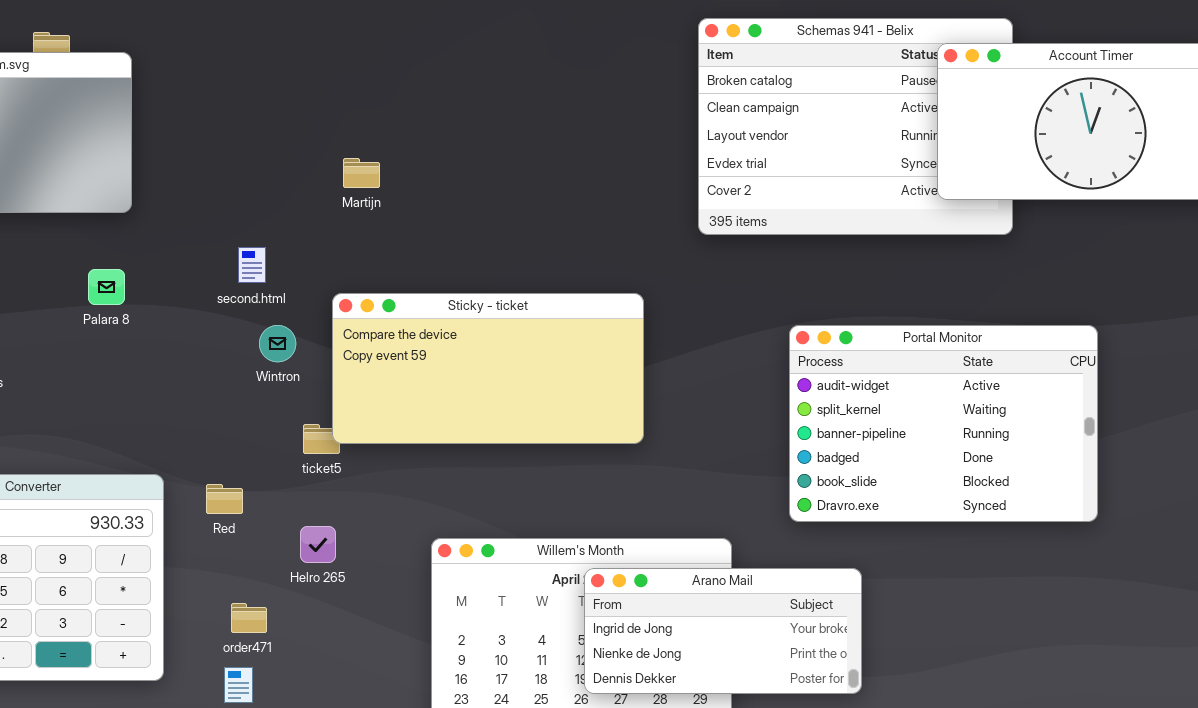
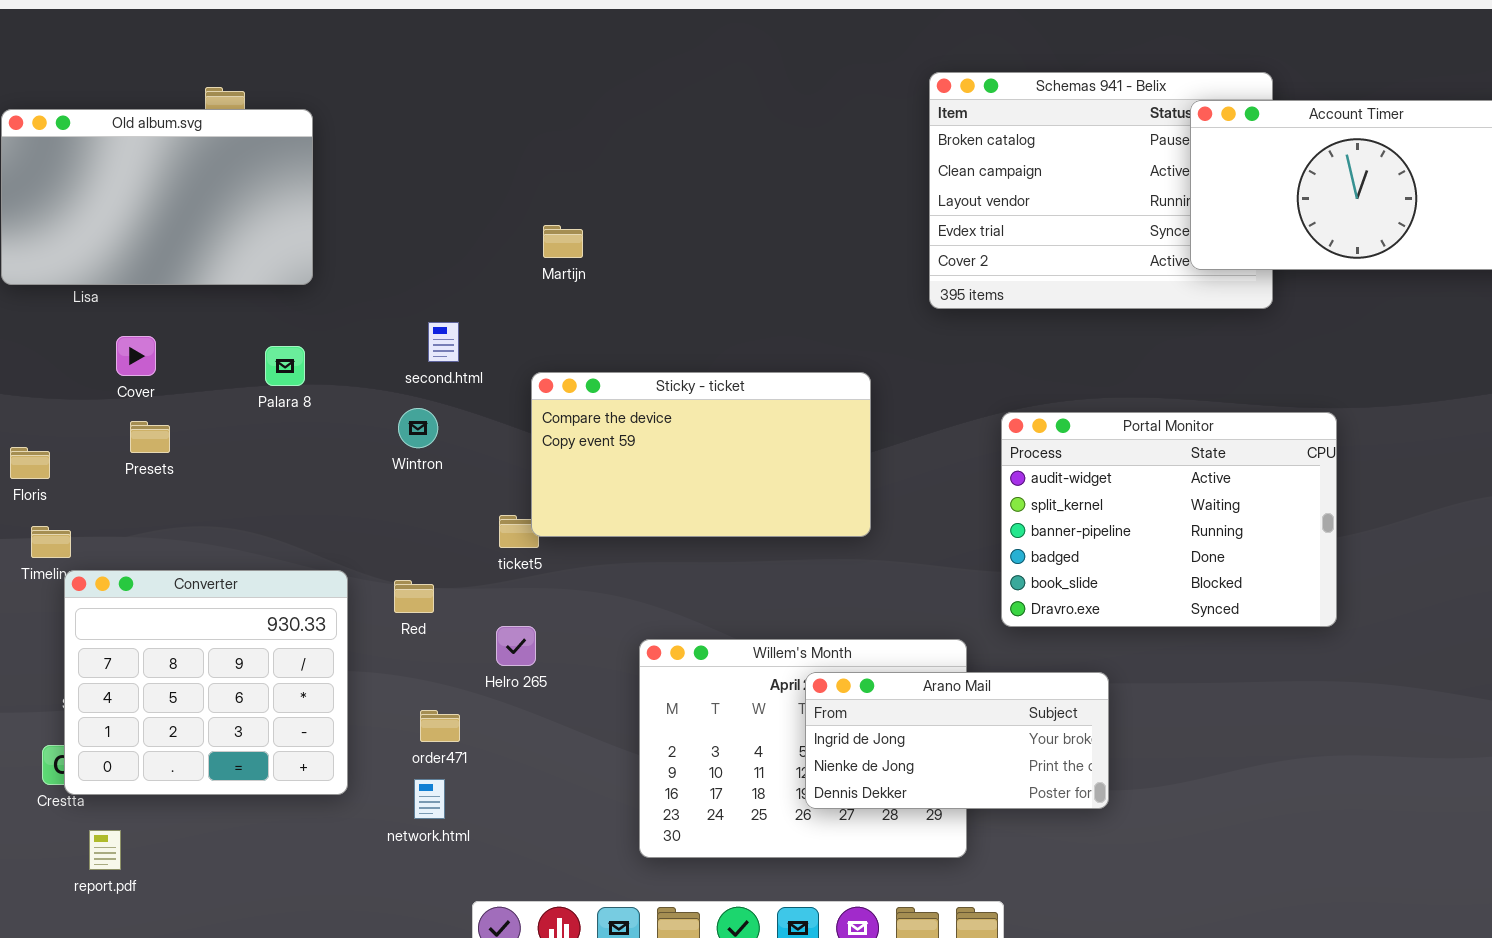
Wintron: [259,325,296,362] -> [398,408,438,448], moved
Portal Monitor: [789,325,1098,522] -> [1001,412,1337,627], moved

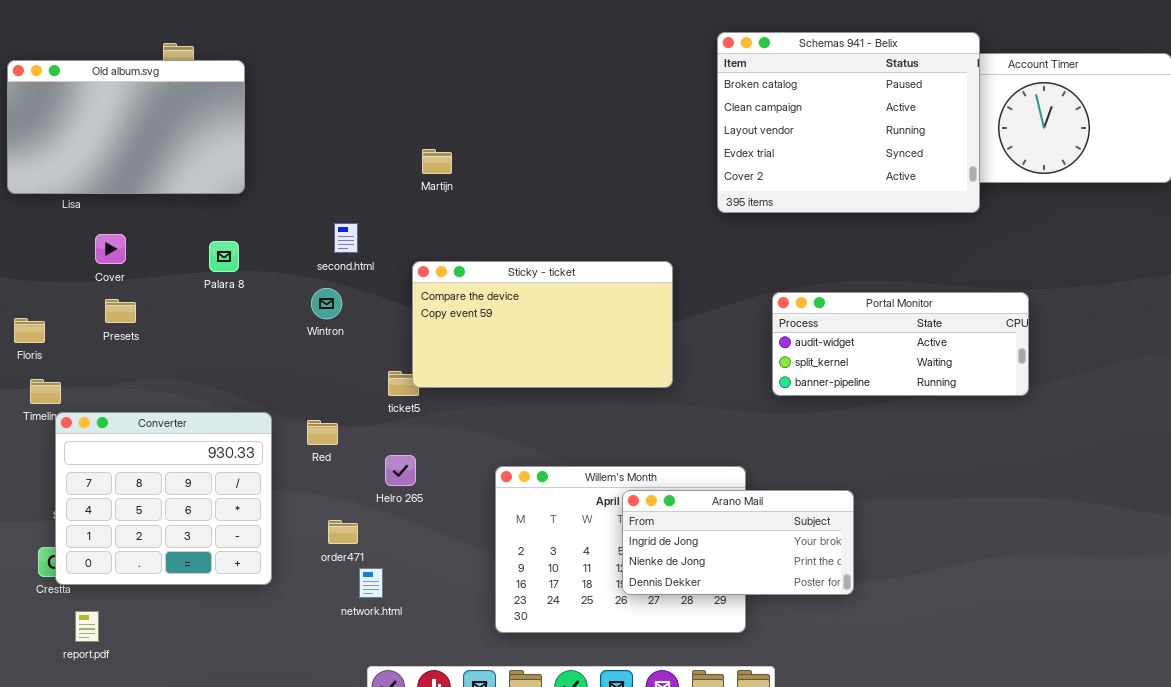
Schemas 941 - Belix: [929,72,1273,309] -> [717,32,980,213], raised
Portal Monitor: [1001,412,1337,627] -> [772,292,1029,396], resized
network.html: [414,779,445,819] -> [359,568,383,598], moved

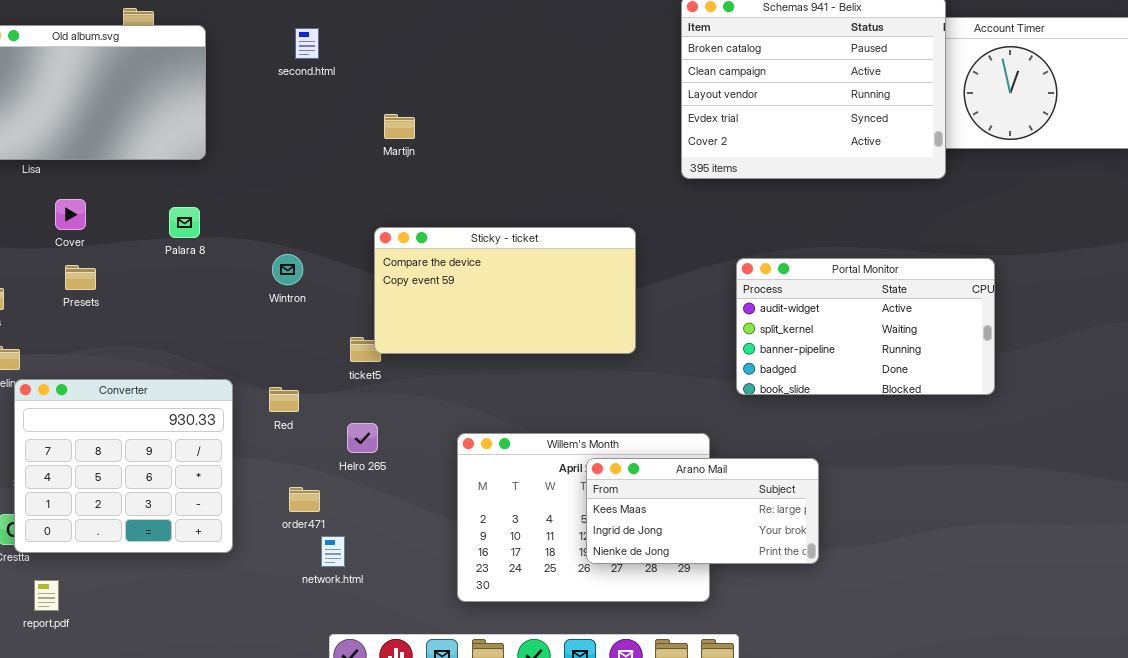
second.html: [334,223,358,253] -> [295,28,319,59], moved
Portal Monitor: [772,292,1029,396] -> [736,258,995,395], resized
Arano Mail: [622,490,854,595] -> [586,458,819,564], scrolled up 1 row

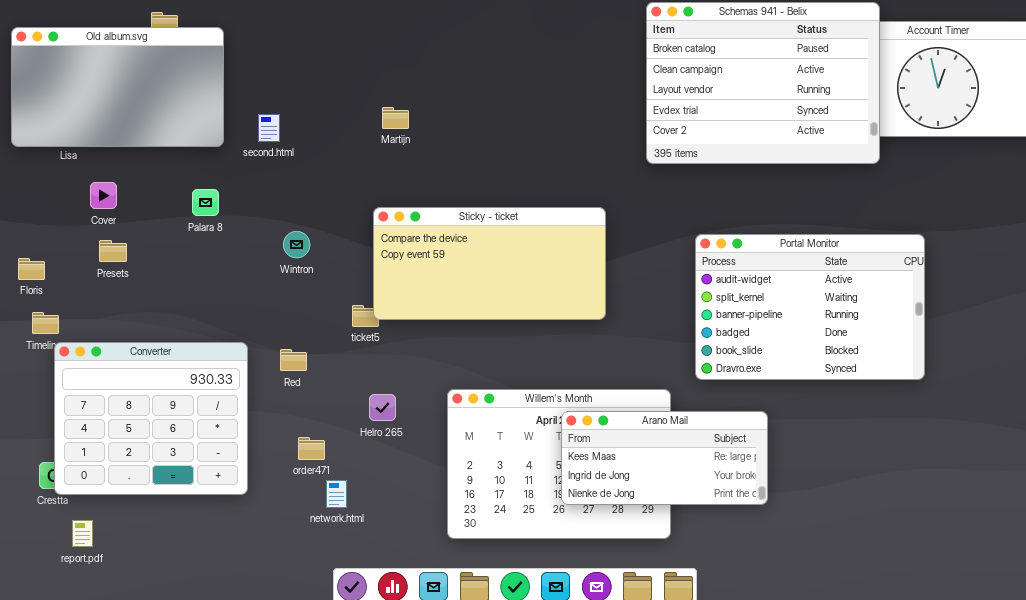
second.html: [295,28,319,59] -> [258,114,280,142], moved
Portal Monitor: [736,258,995,395] -> [695,234,925,380], resized
Helro 265: [347,423,378,453] -> [369,394,396,421], moved

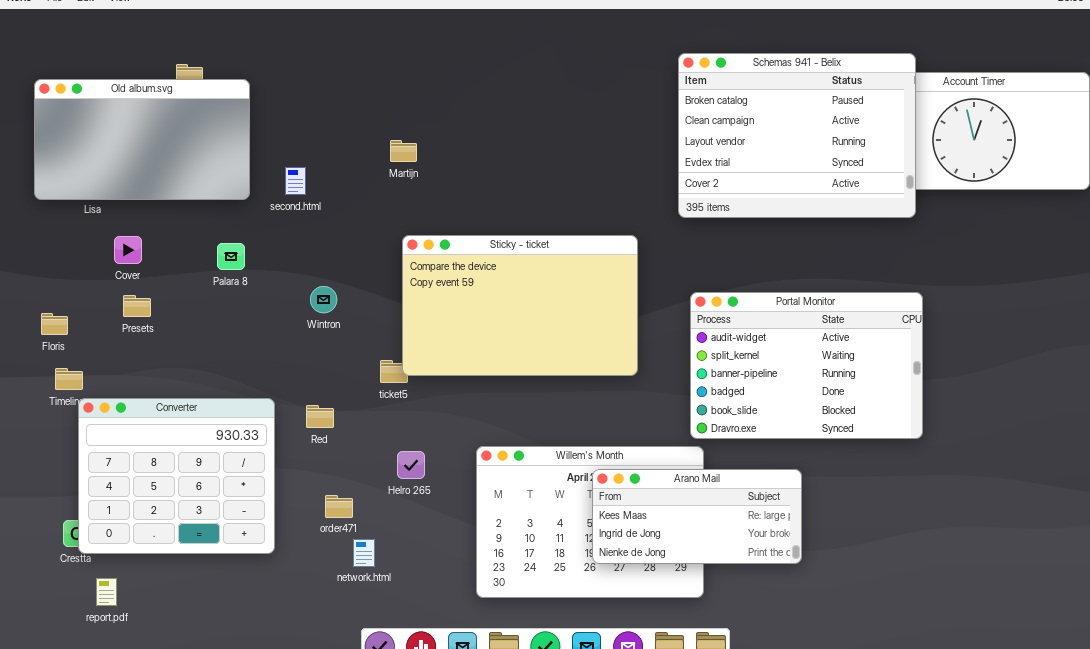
Martijn: [382,107,409,129] -> [390,140,417,162], moved
Sticky - ticket: [373,207,606,320] -> [402,235,638,376], resized
Portal Monitor: [695,234,925,380] -> [690,292,923,439], moved

